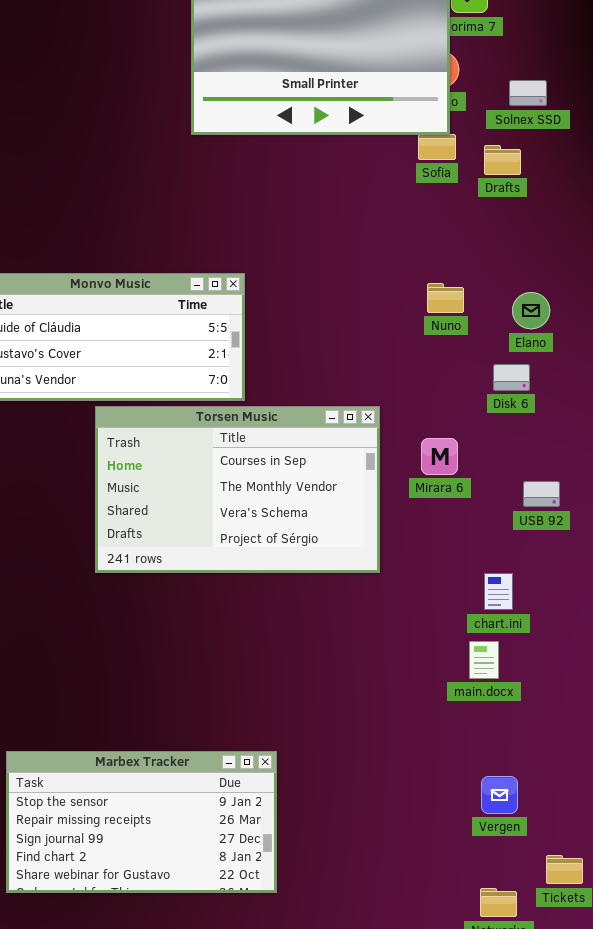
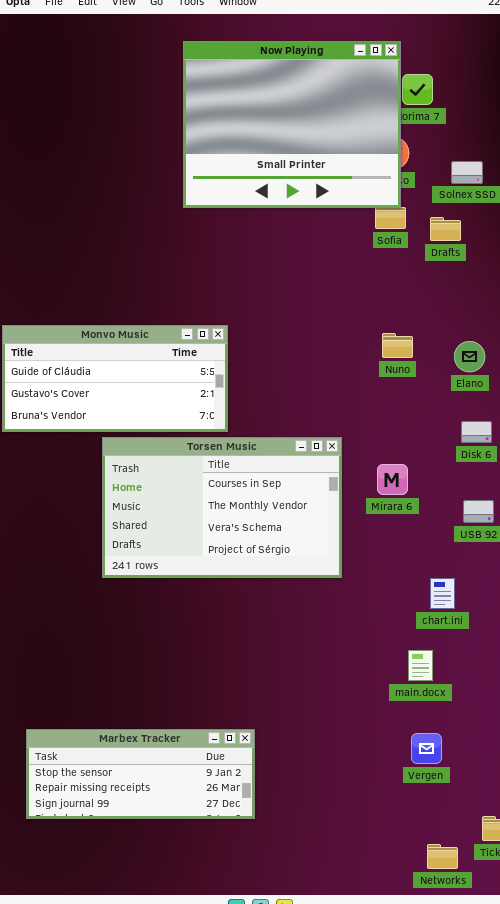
Disk 6: [493,364,530,391] -> [461,421,492,443], moved
main.docx: [469,641,499,679] -> [408,650,433,681], moved
Marbex Tracker: [6,751,277,893] -> [26,729,255,819], resized
Vergen: [481,776,518,814] -> [411,733,442,764], moved

